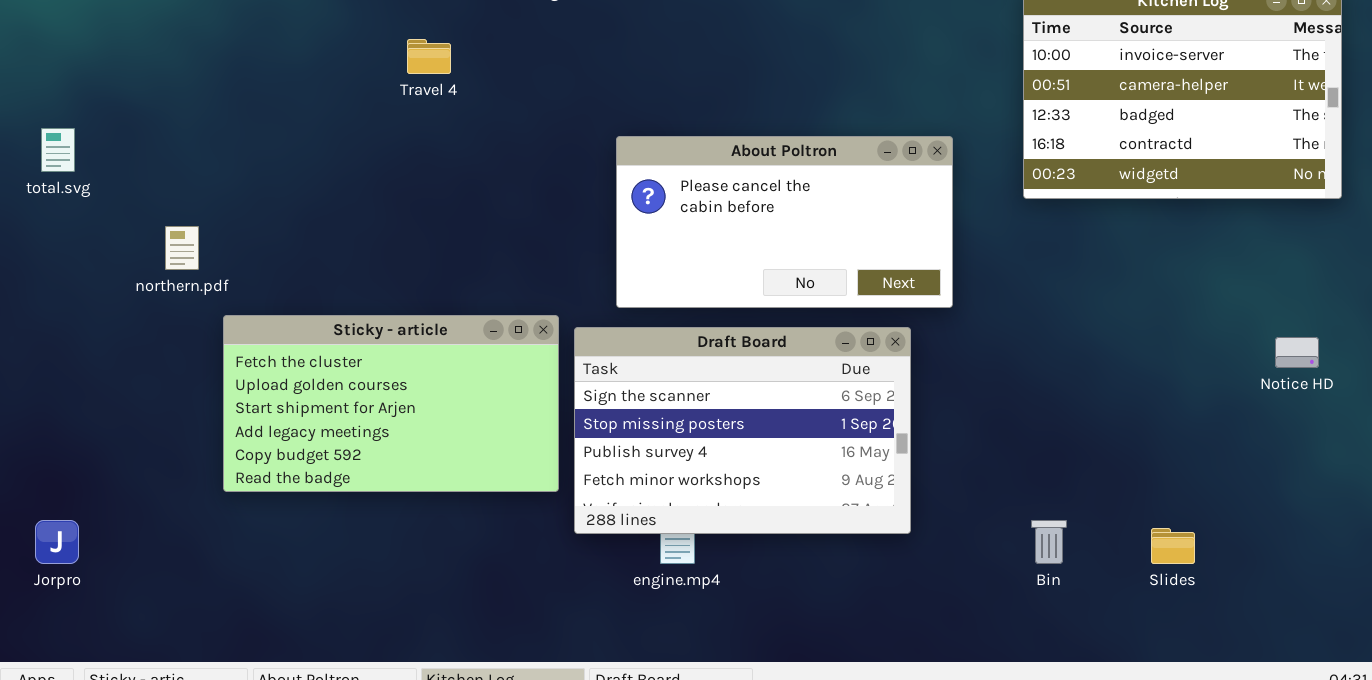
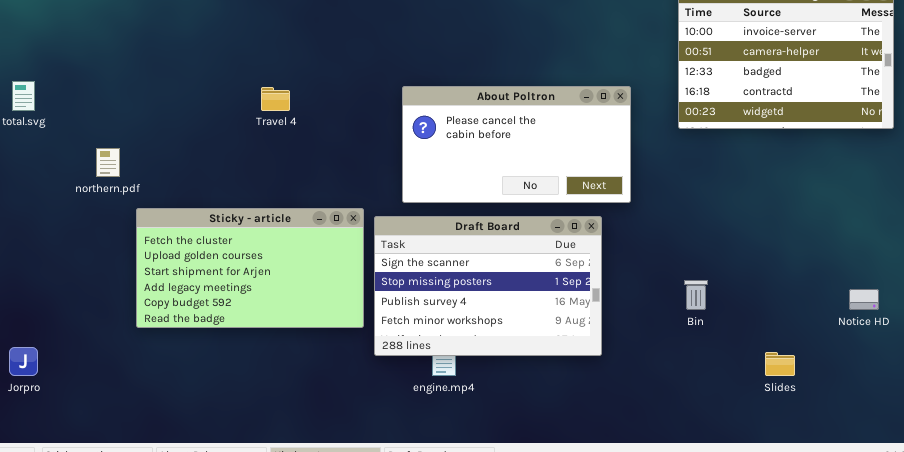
Travel 4: [407,39,451,74] -> [261,87,290,111], moved
Notice HD: [1275,337,1319,368] -> [849,289,879,310], moved
Bin: [1031,520,1067,564] -> [684,280,708,310], moved

